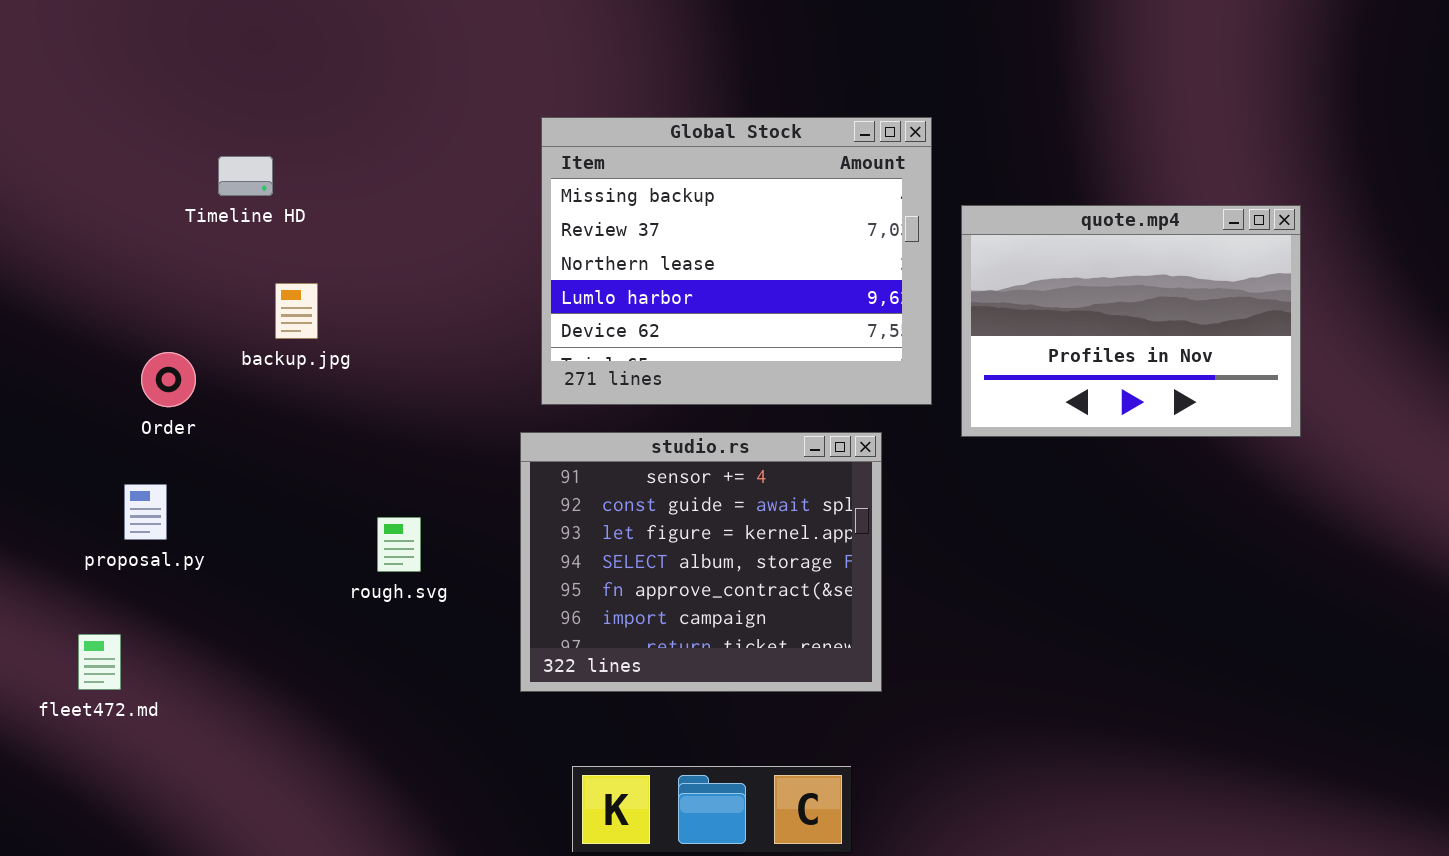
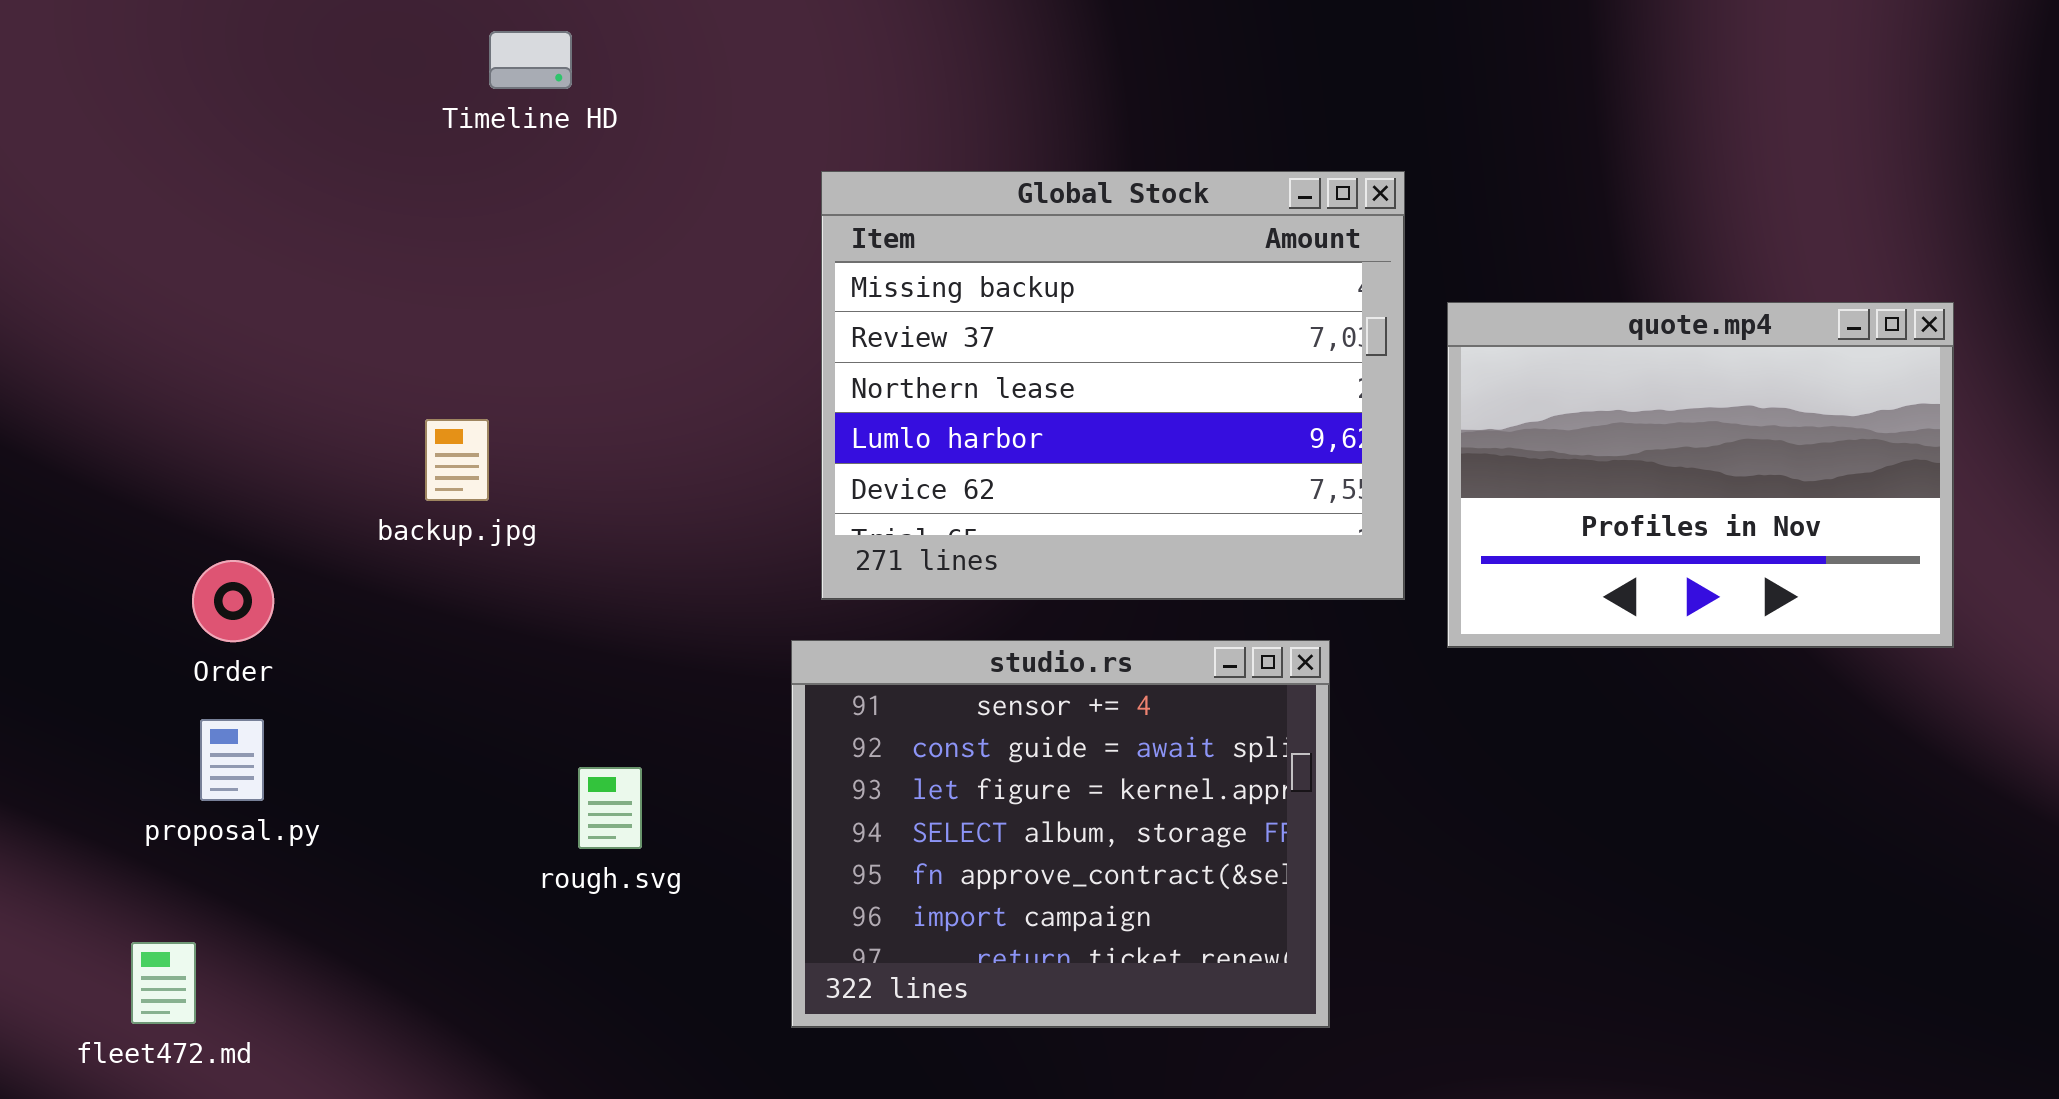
Timeline HD: [218,156,273,196] -> [489,31,572,89], moved
Order: [141,352,196,407] -> [192,560,274,642], moved

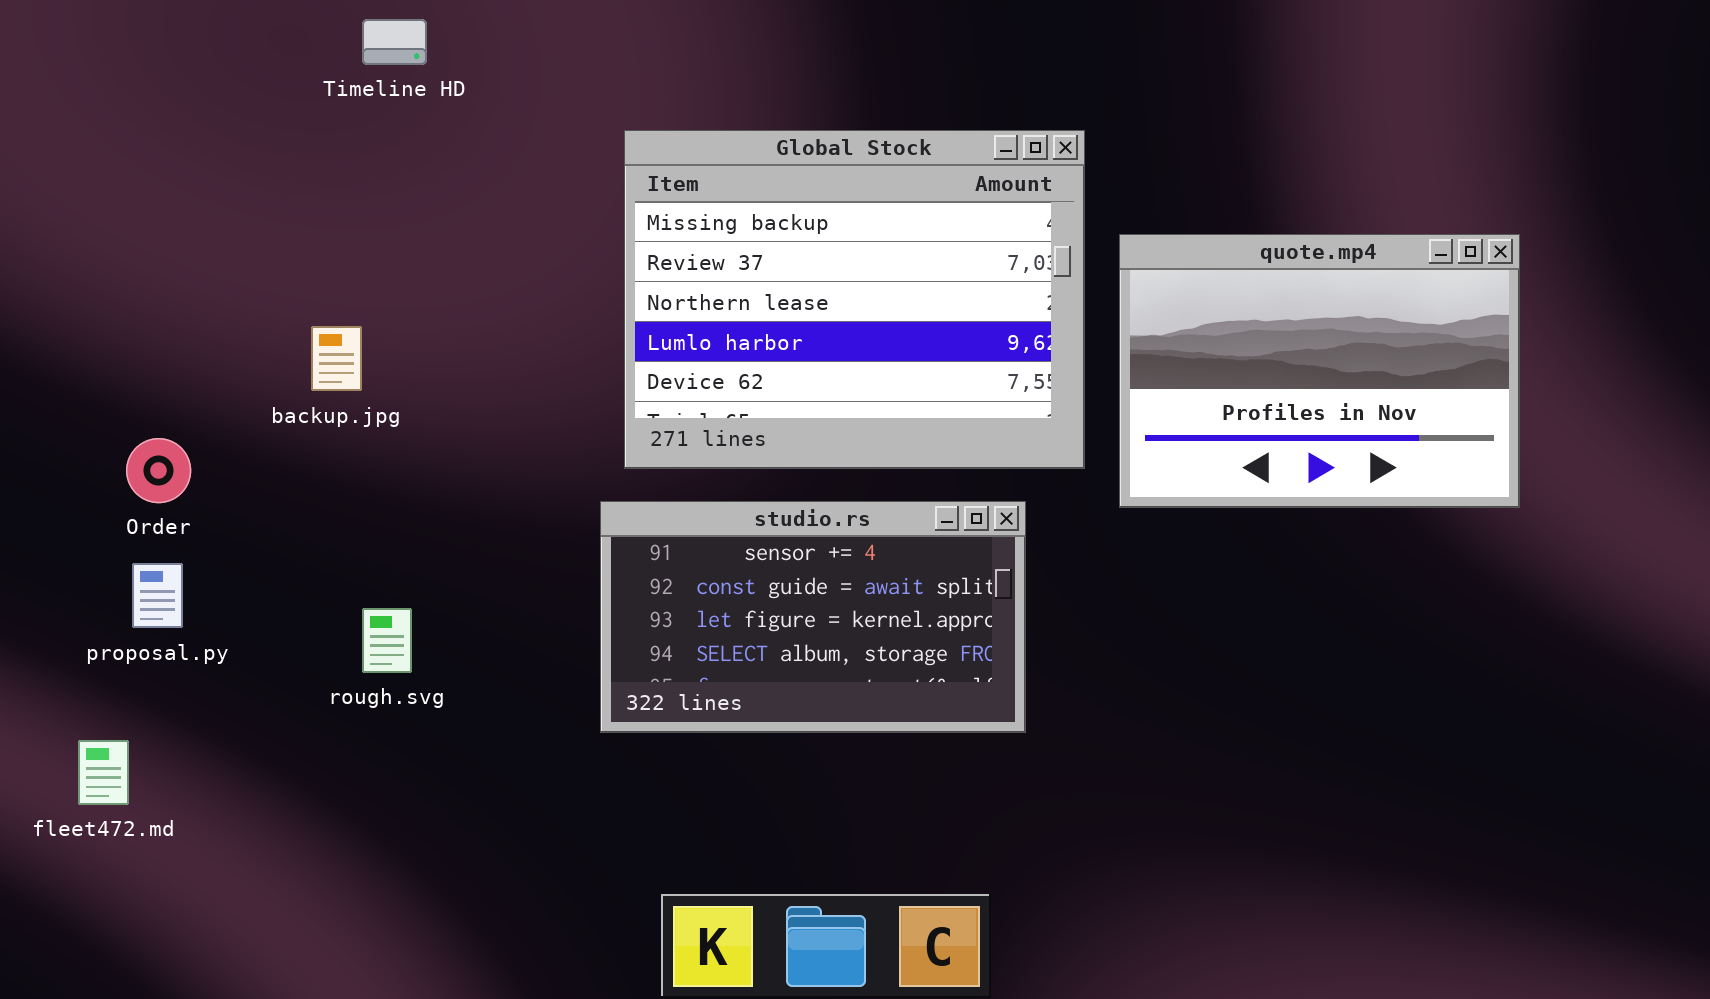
studio.rs: [791,640,1330,1028] -> [600,501,1026,733], resized
rough.svg: [578,767,642,849] -> [362,608,412,673], moved

